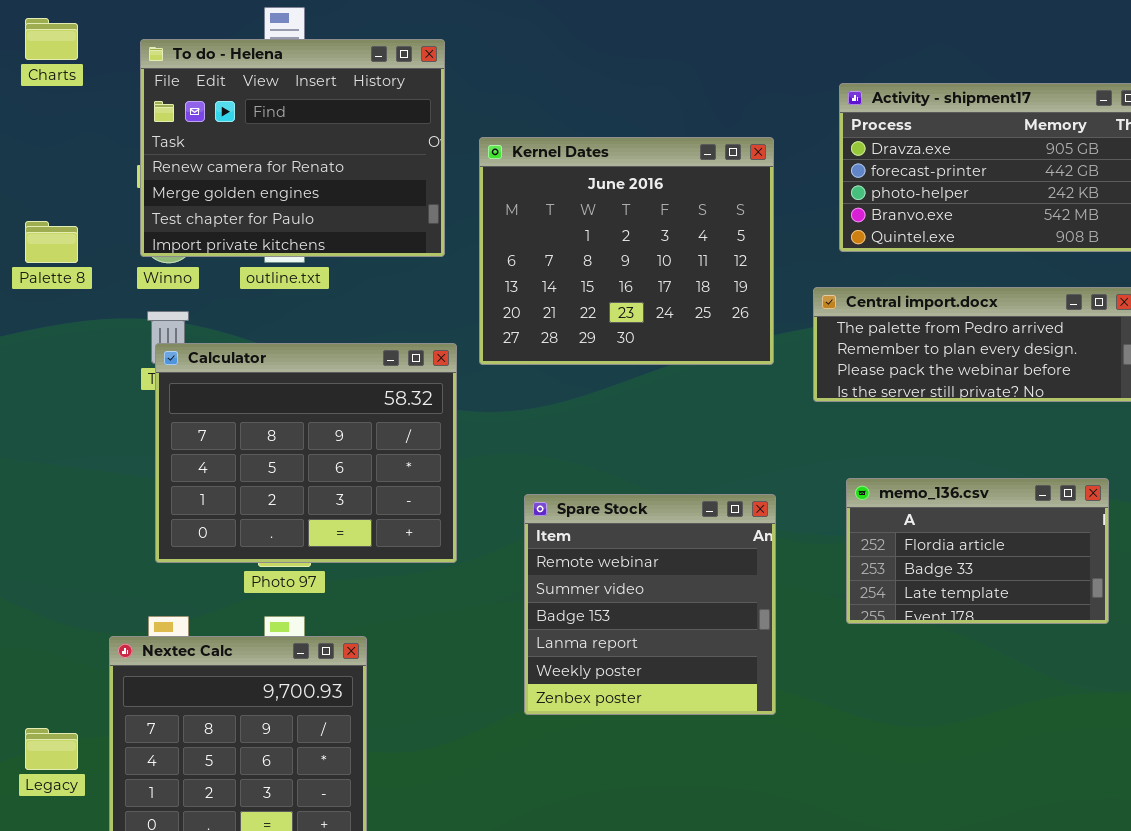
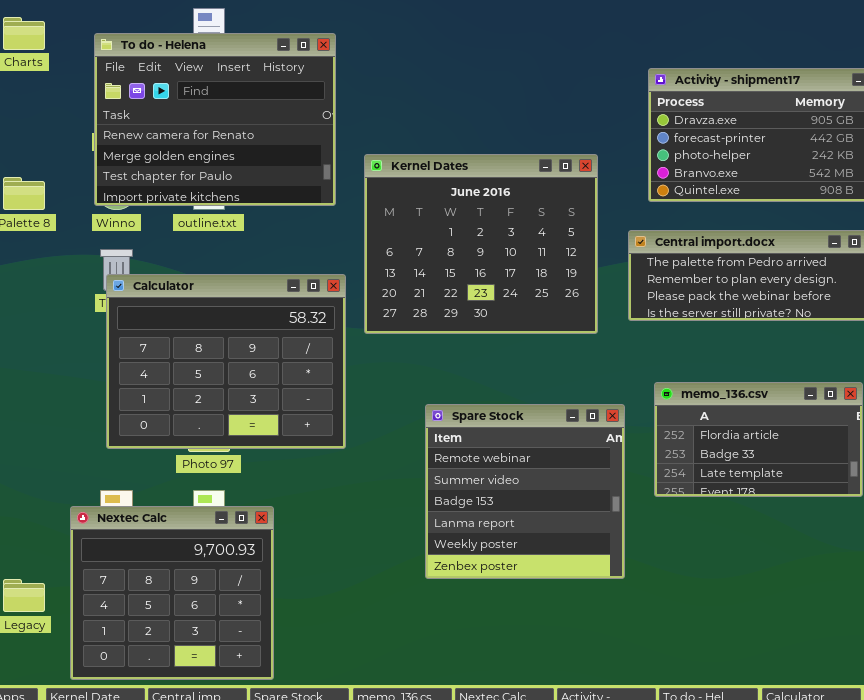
Kernel Dates: [479,137,774,365] -> [364,154,598,334], moved
Spare Stock: [524,494,776,715] -> [425,404,625,579], moved

